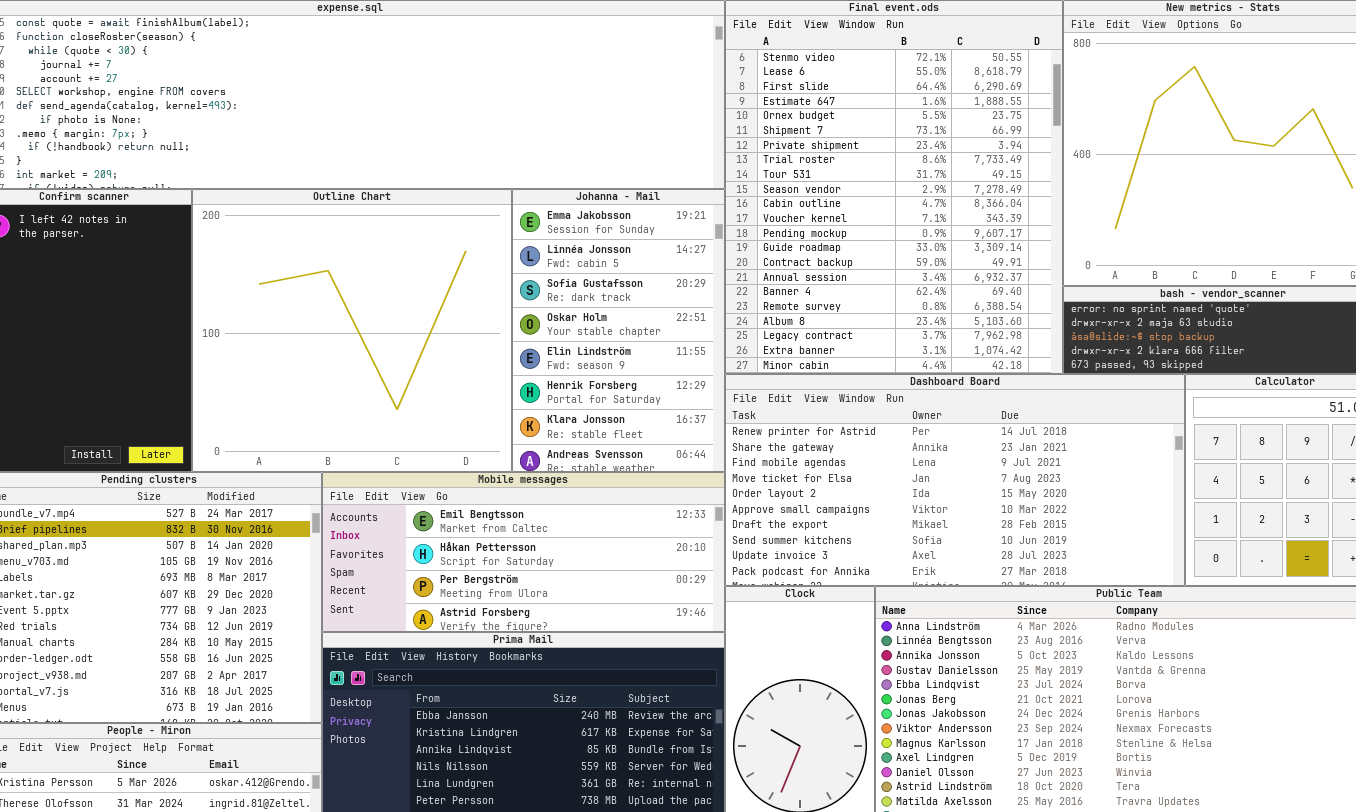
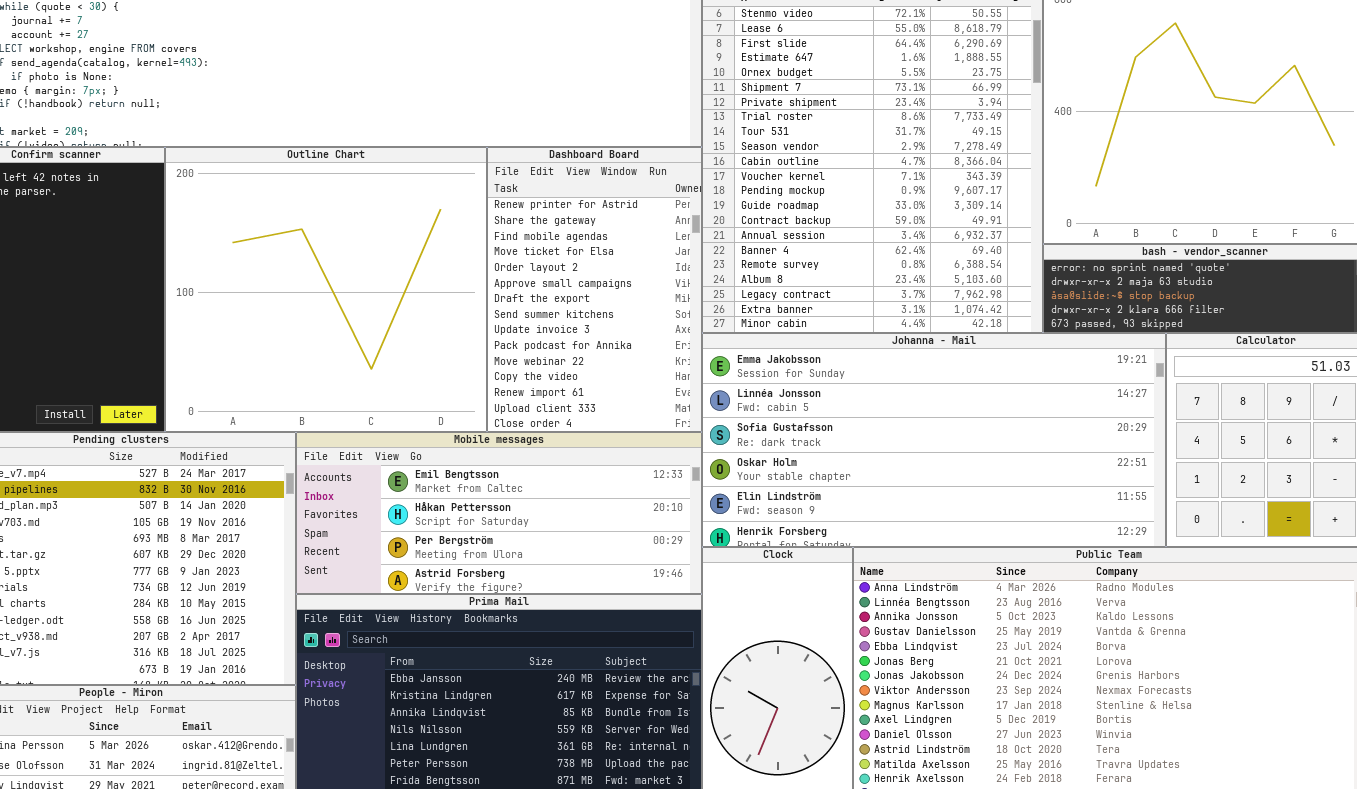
Johanna - Mail: [512,189,725,472] -> [702,333,1166,547], moved, resized
Dashboard Board: [725,374,1185,586] -> [487,147,702,432], moved, resized

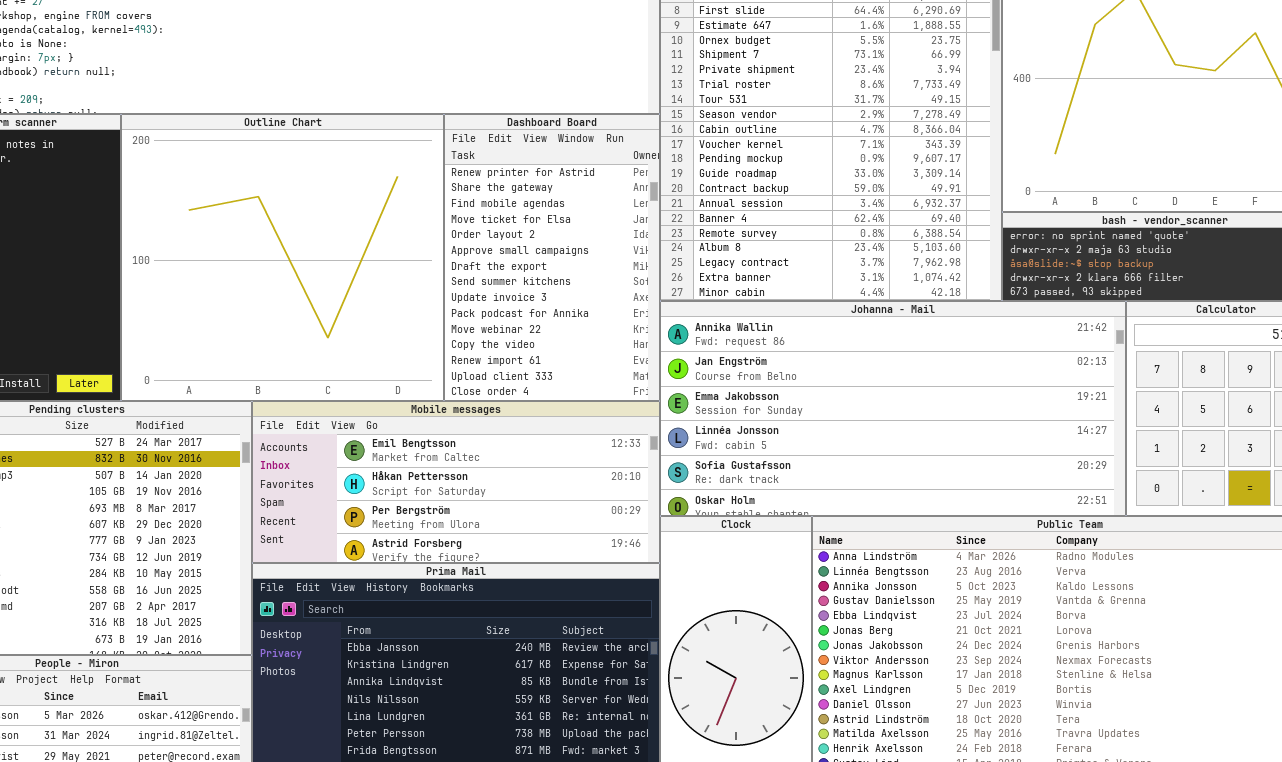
Johanna - Mail: [702,333,1166,547] -> [660,301,1126,516], scrolled up 2 rows

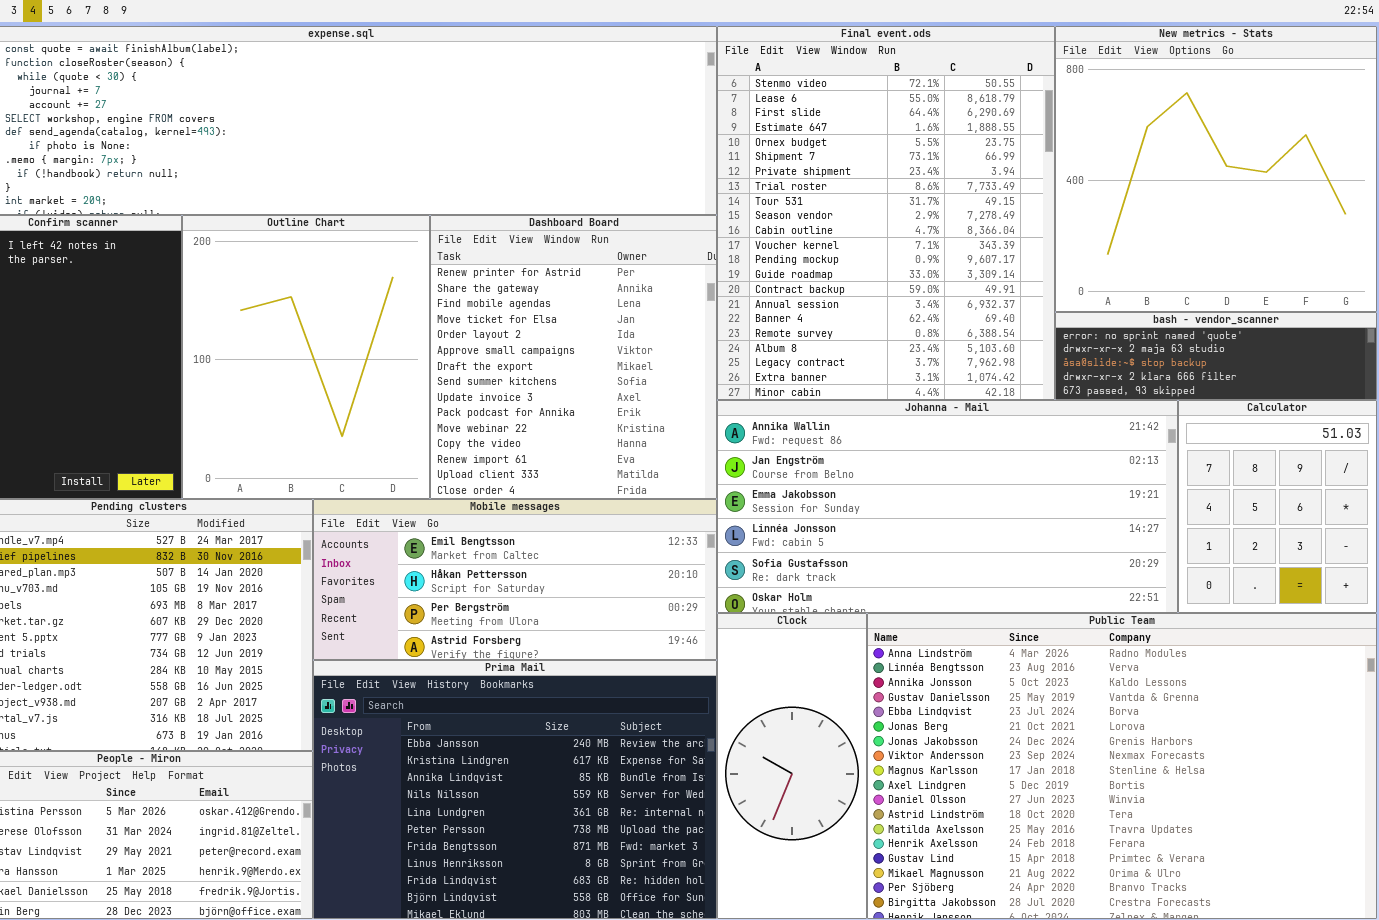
Outline Chart: [121,114,444,401] -> [182,215,430,499], resized
Dashboard Board: [444,114,660,401] -> [430,215,717,499], resized

